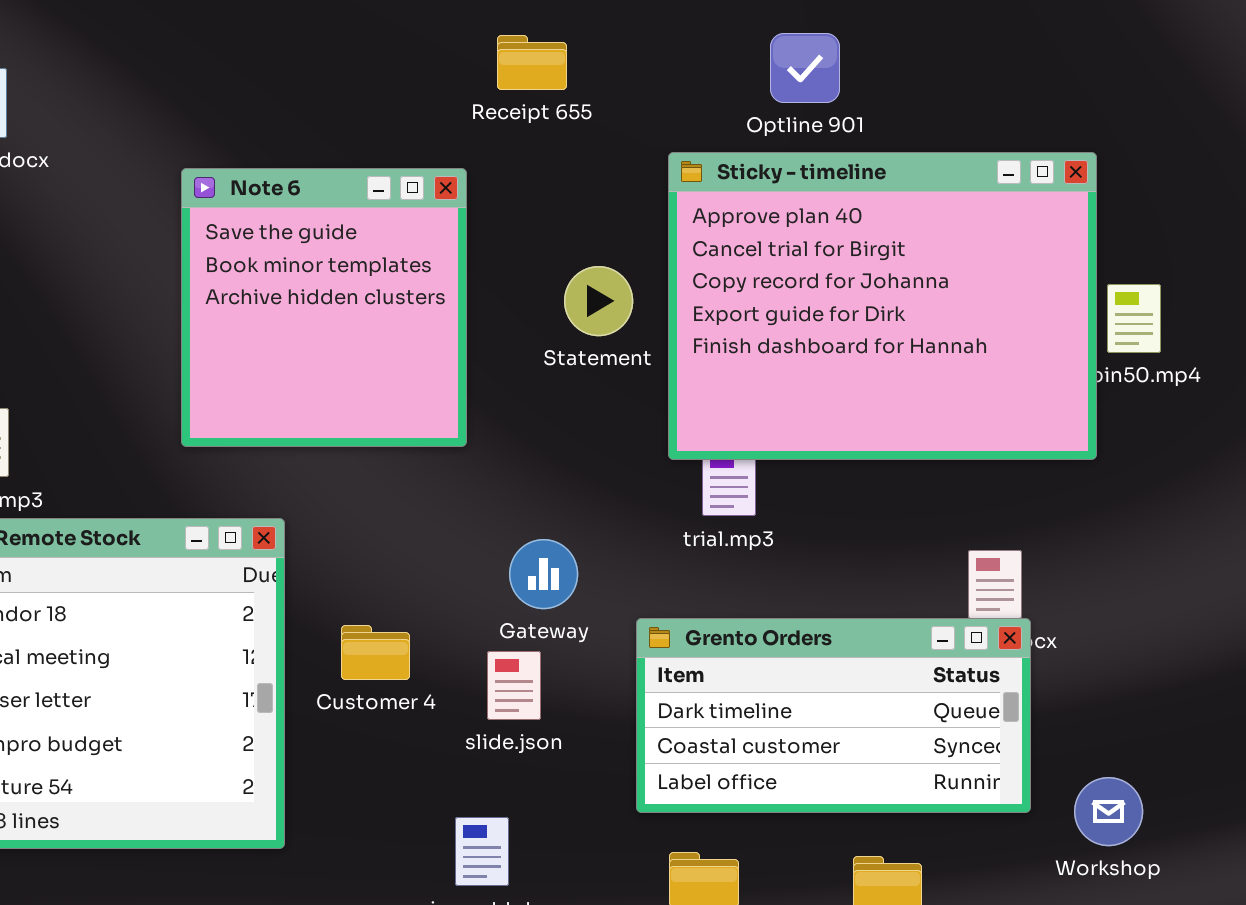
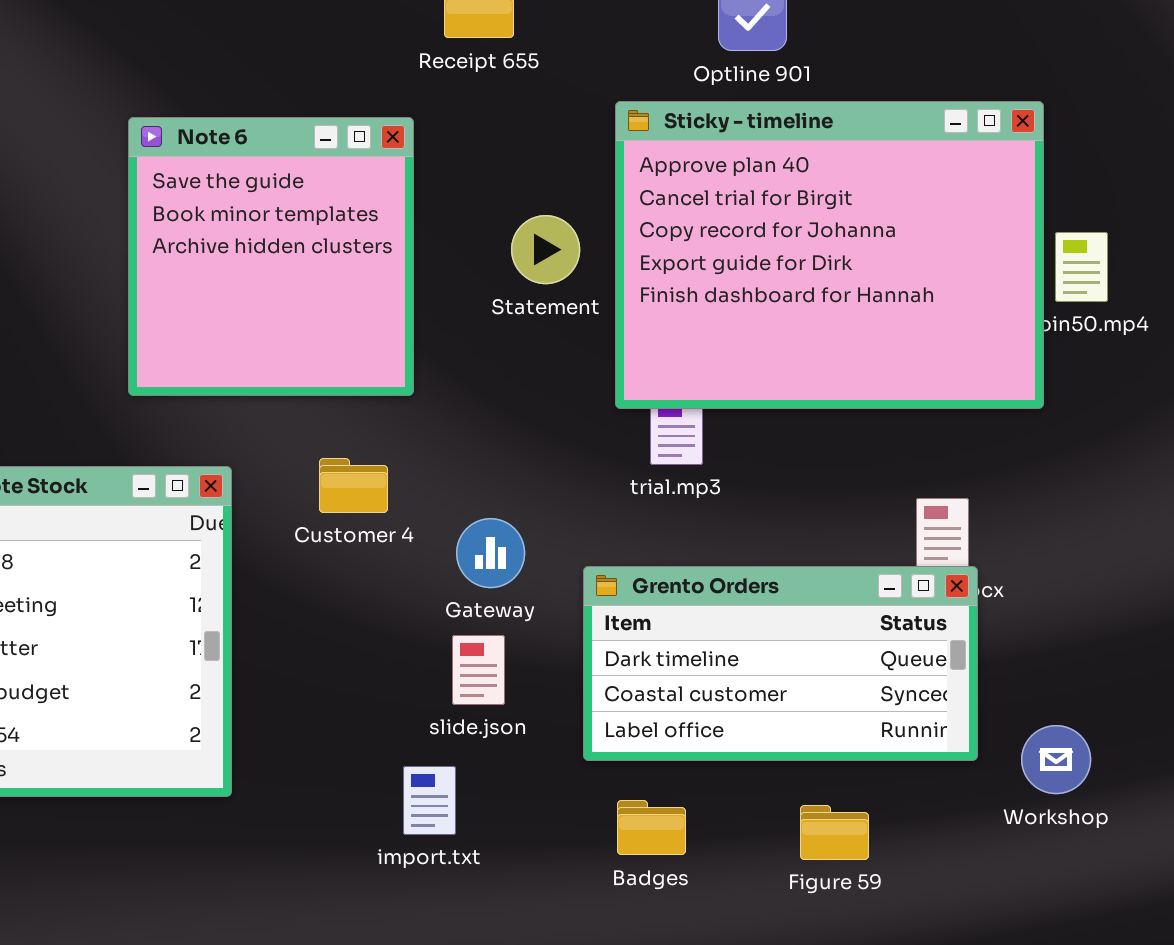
Gateway: [509,539,578,609] -> [456,518,525,588], moved
Customer 4: [341,625,410,680] -> [319,458,388,513], moved
slide.json: [487,651,541,720] -> [452,635,505,705], moved

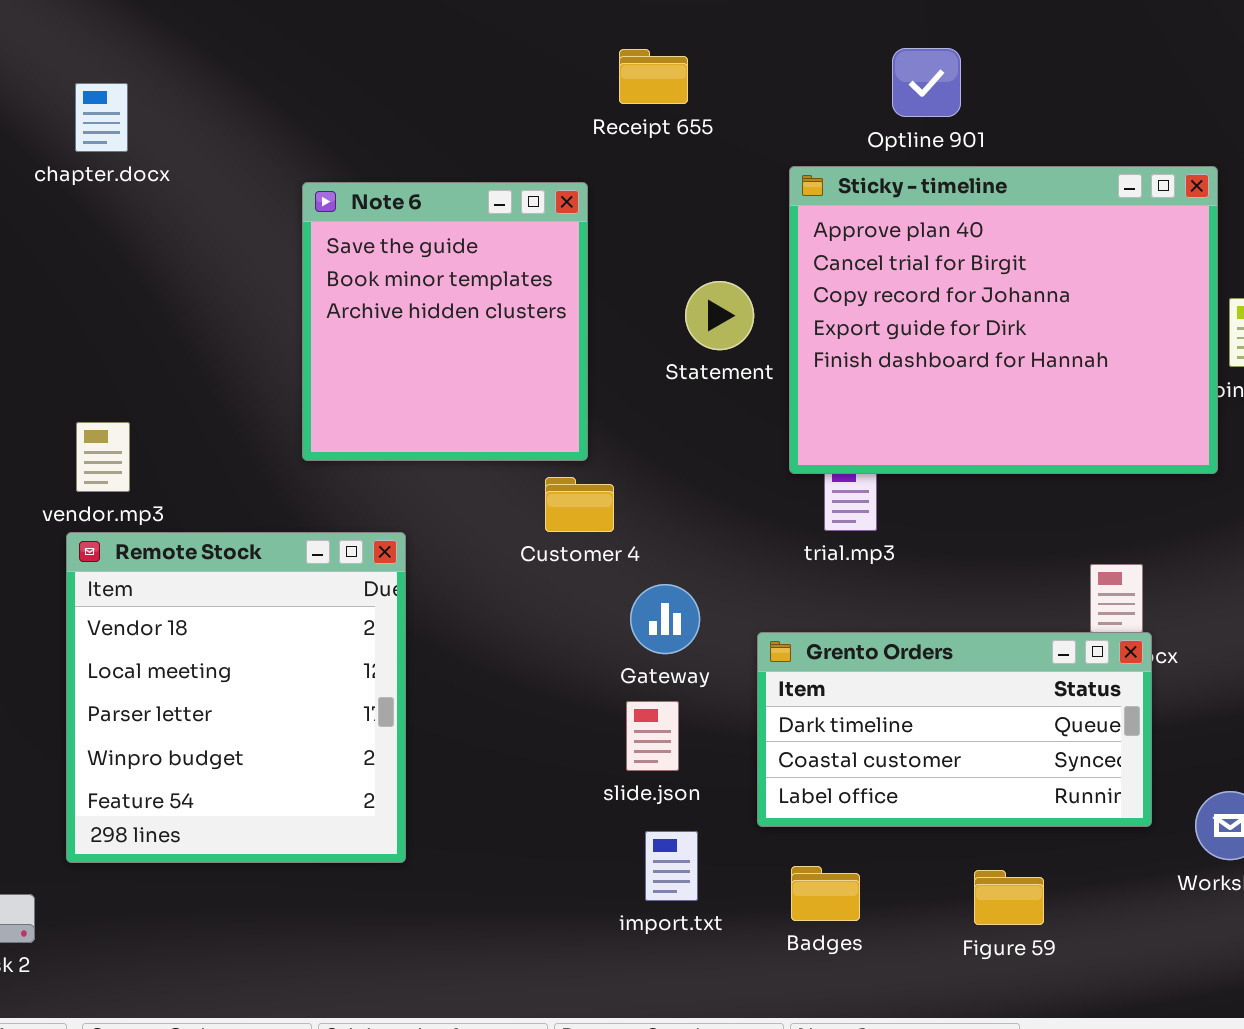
Customer 4: [319,458,388,513] -> [545,477,614,532], moved
import.txt: [403,766,456,835] -> [645,831,698,901], moved

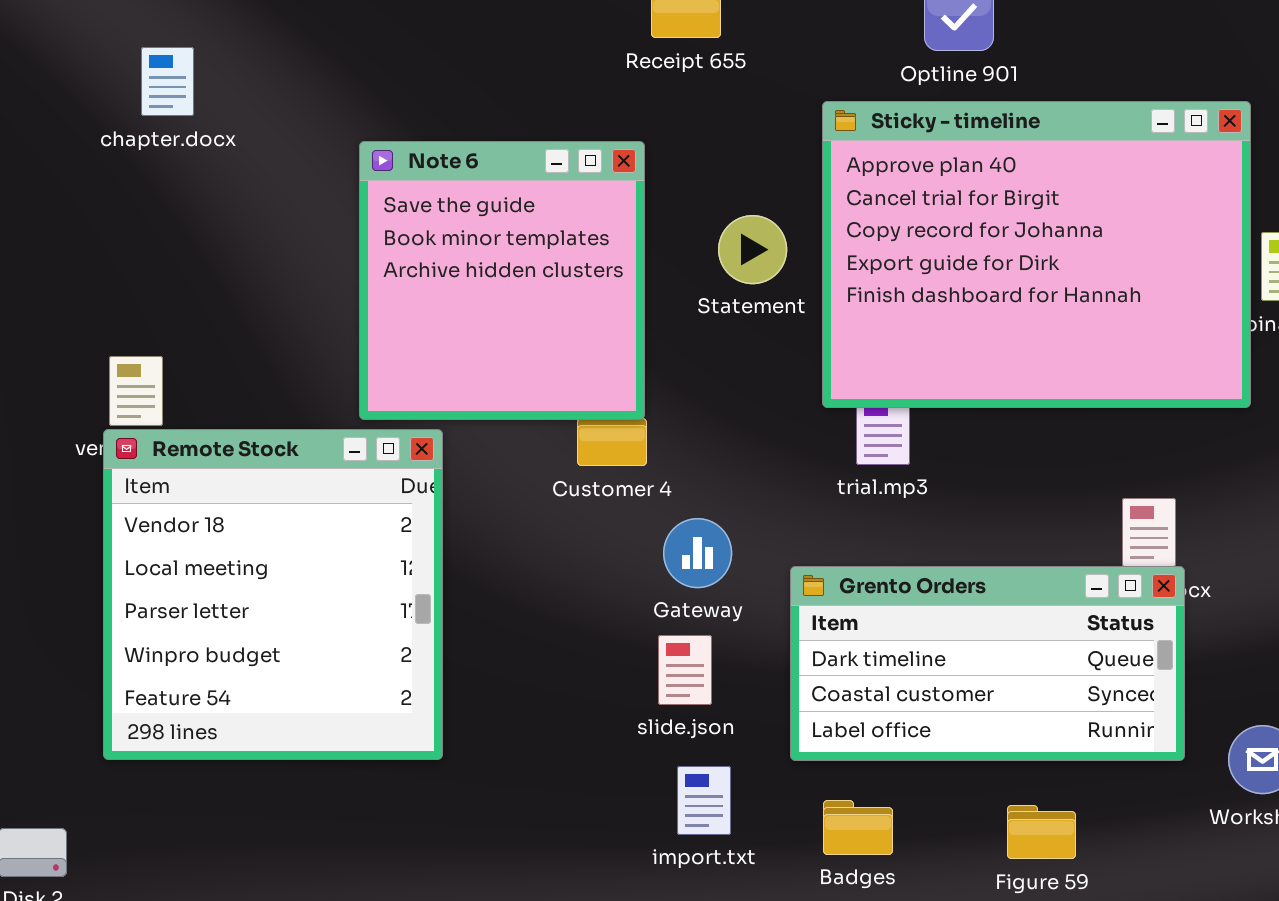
chapter.docx: [75,83,128,152] -> [141,47,194,116], moved
Note 6: [302,182,588,461] -> [359,141,645,420], moved
Remote Stock: [66,532,406,863] -> [103,429,443,760], moved

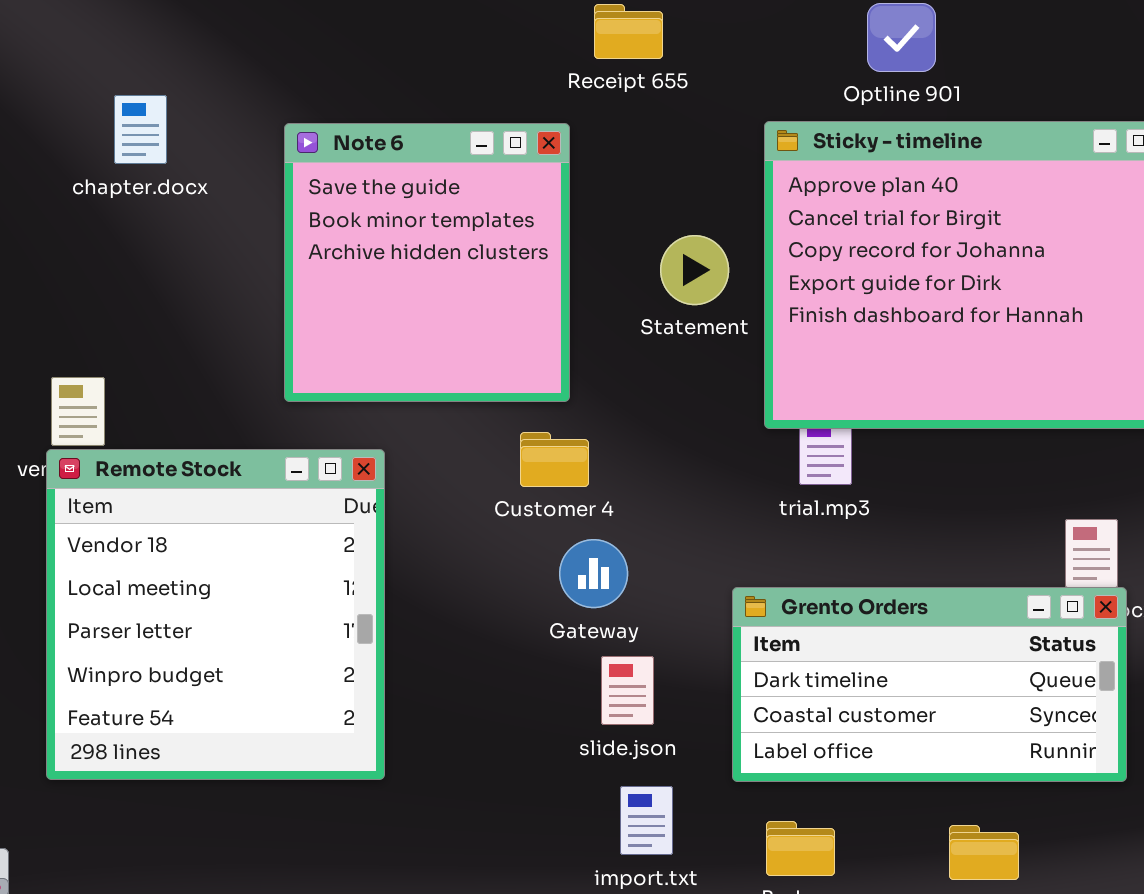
chapter.docx: [141,47,194,116] -> [114,95,167,164], moved
Note 6: [359,141,645,420] -> [284,123,570,402], moved
Gateway: [663,518,732,588] -> [559,539,628,608], moved

